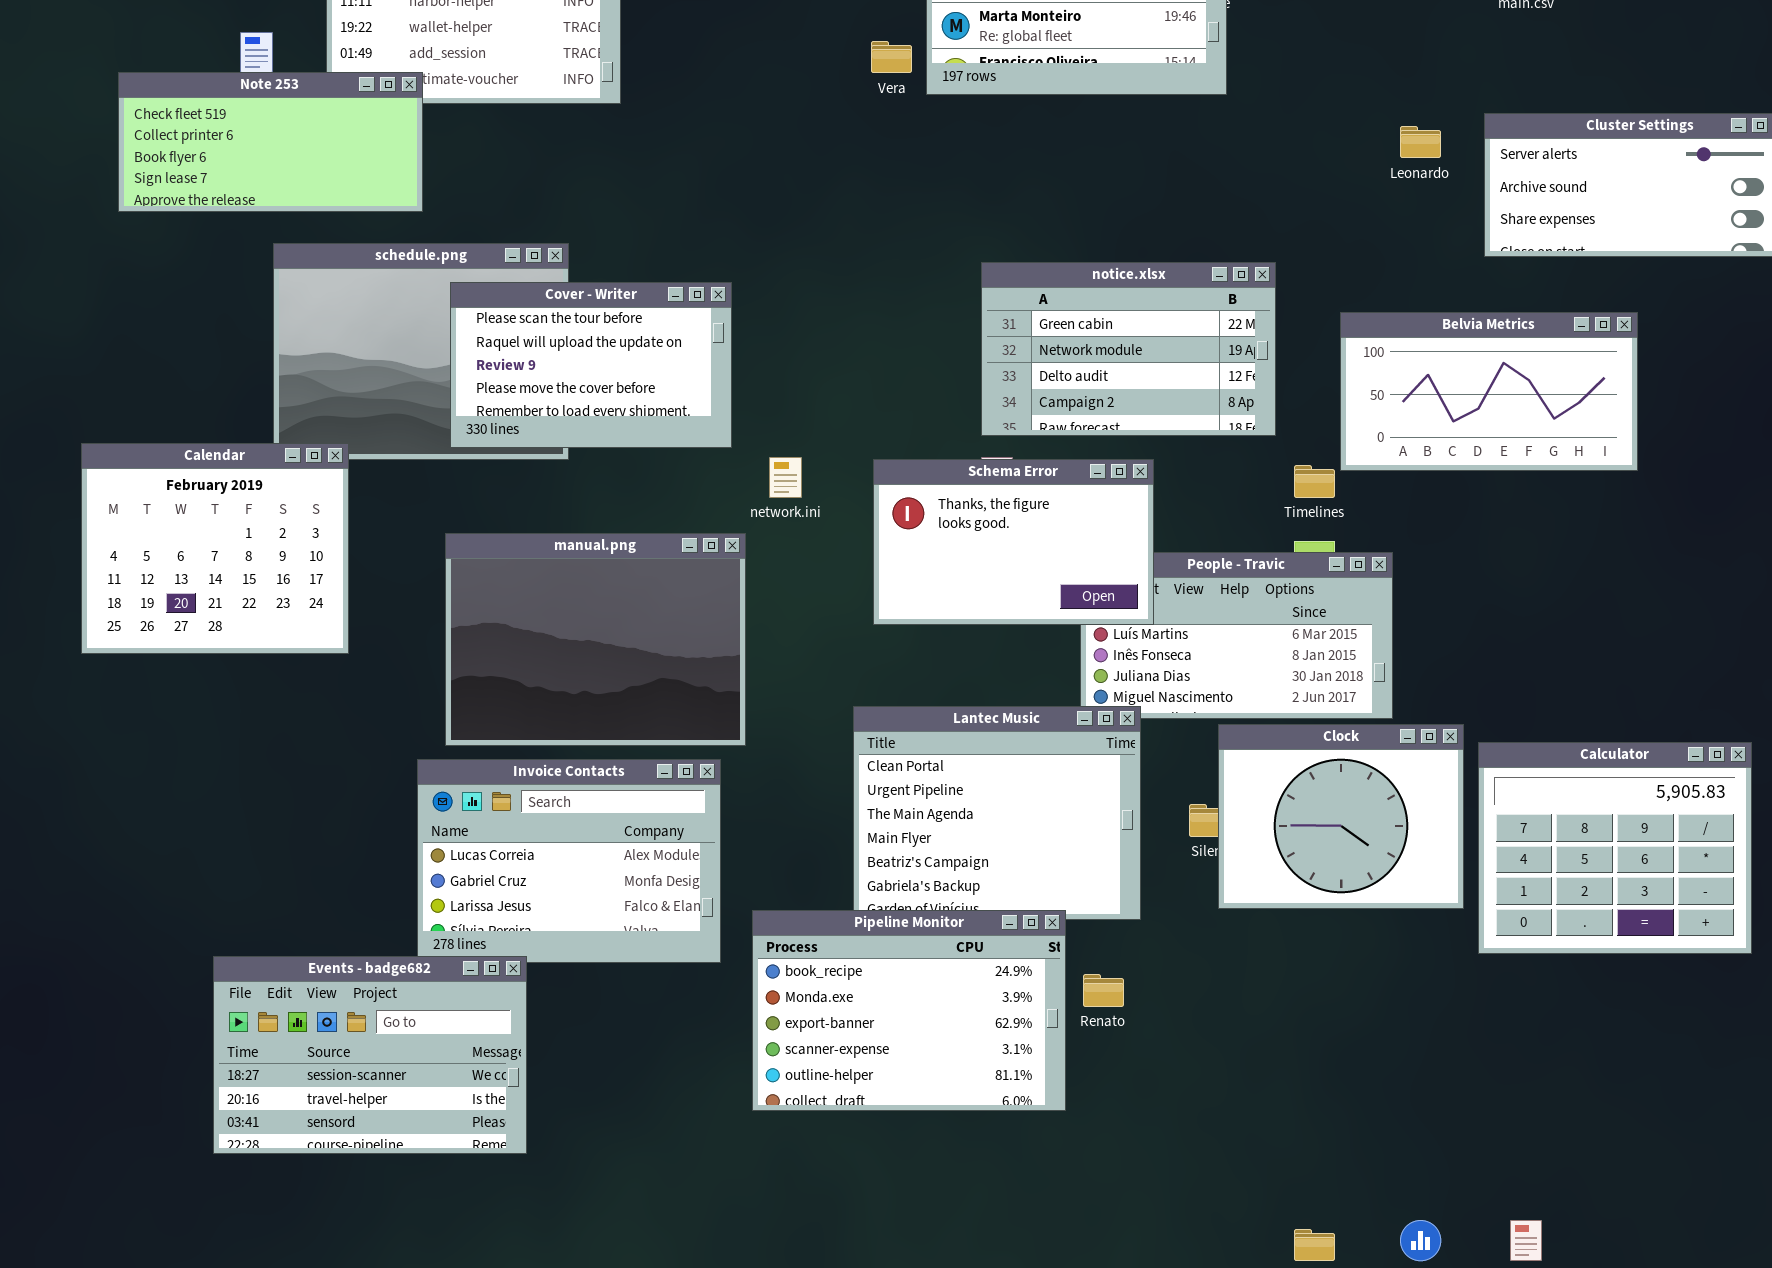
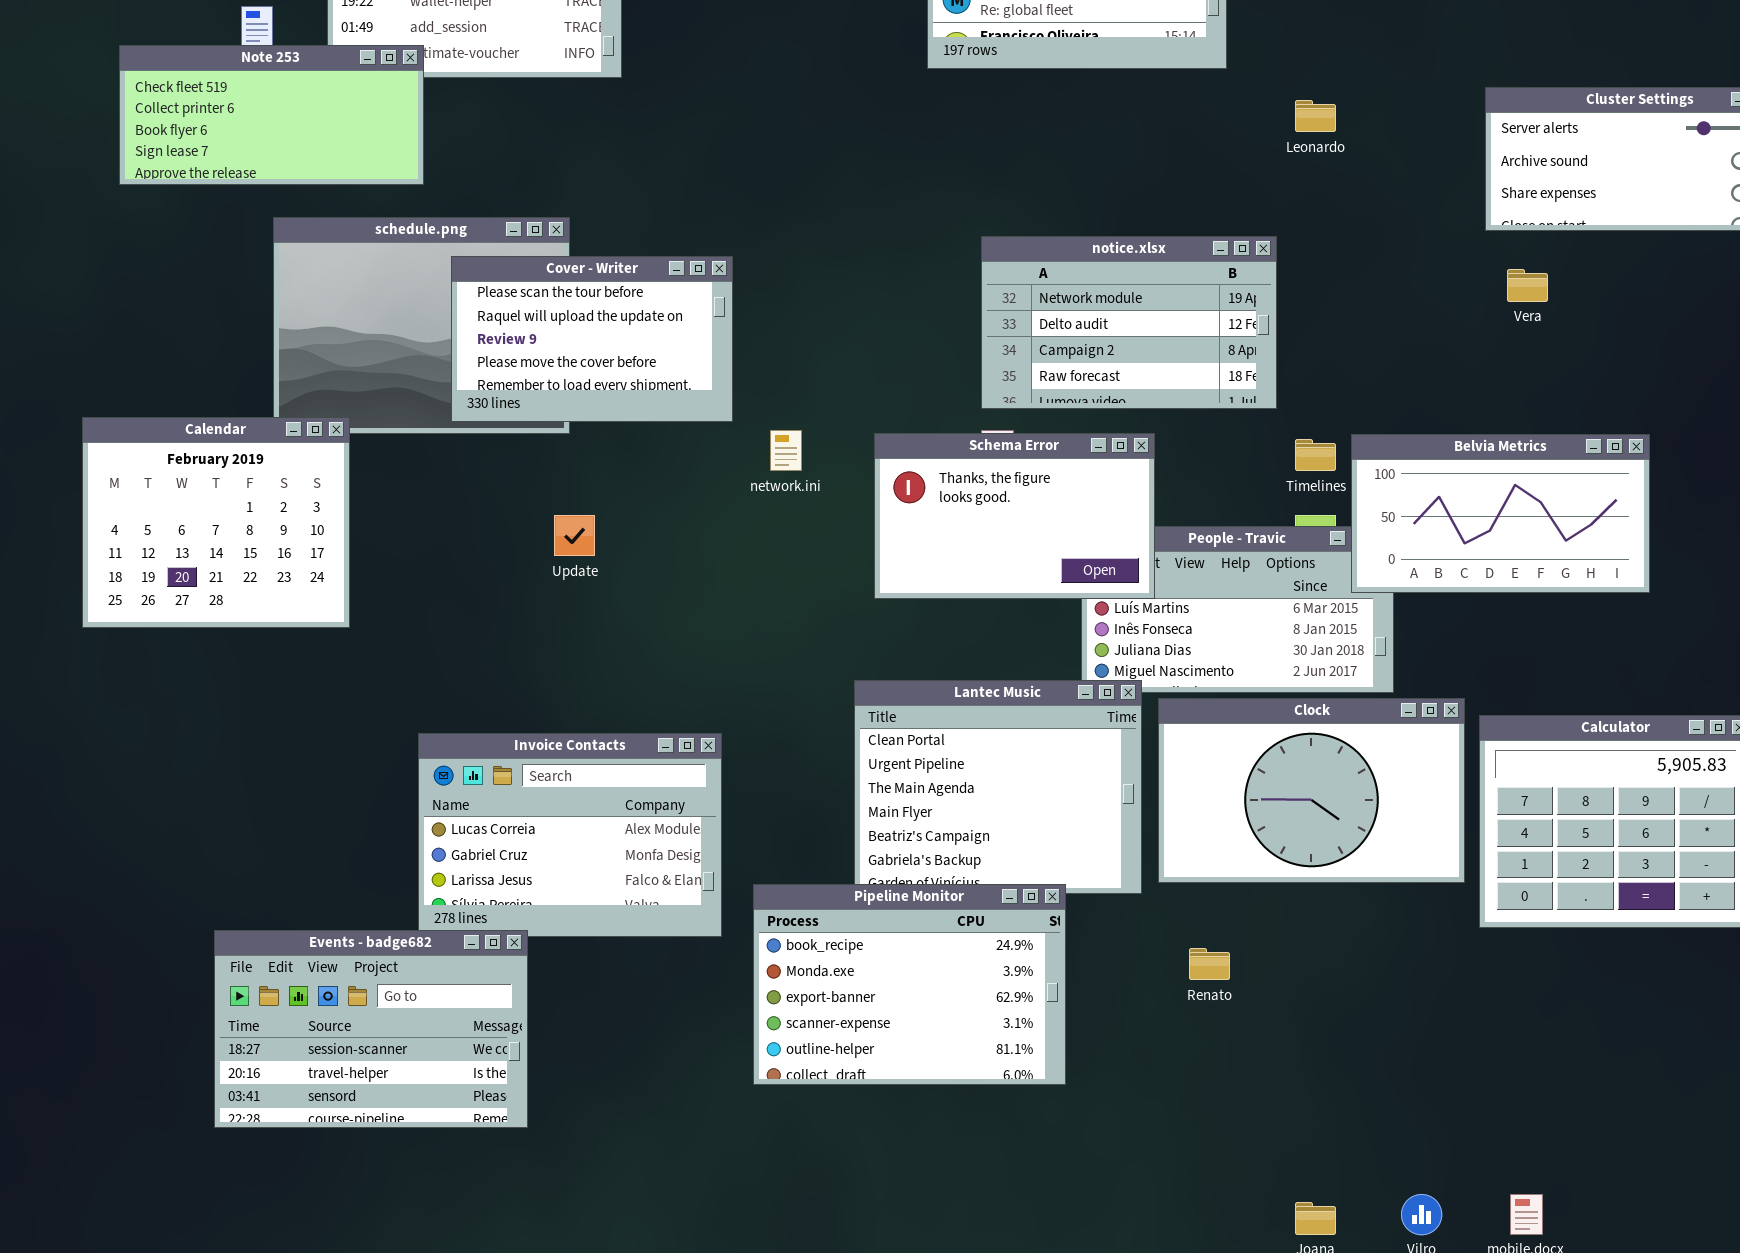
Vera: [871,41,912,73] -> [1507,269,1548,302], moved
Leonardo: [1400,126,1441,158] -> [1295,100,1336,132], moved
notice.xlsx: [981,262,1276,436] -> [981,236,1277,409], scrolled down 1 row
Belvia Metrics: [1340,312,1638,471] -> [1351,434,1650,593], moved
manual.png: [445,533,746,746] -> none, closed
Clock: [1218,724,1464,909] -> [1158,698,1465,883], resized
Renato: [1083,974,1124,1007] -> [1189,948,1230,980], moved

